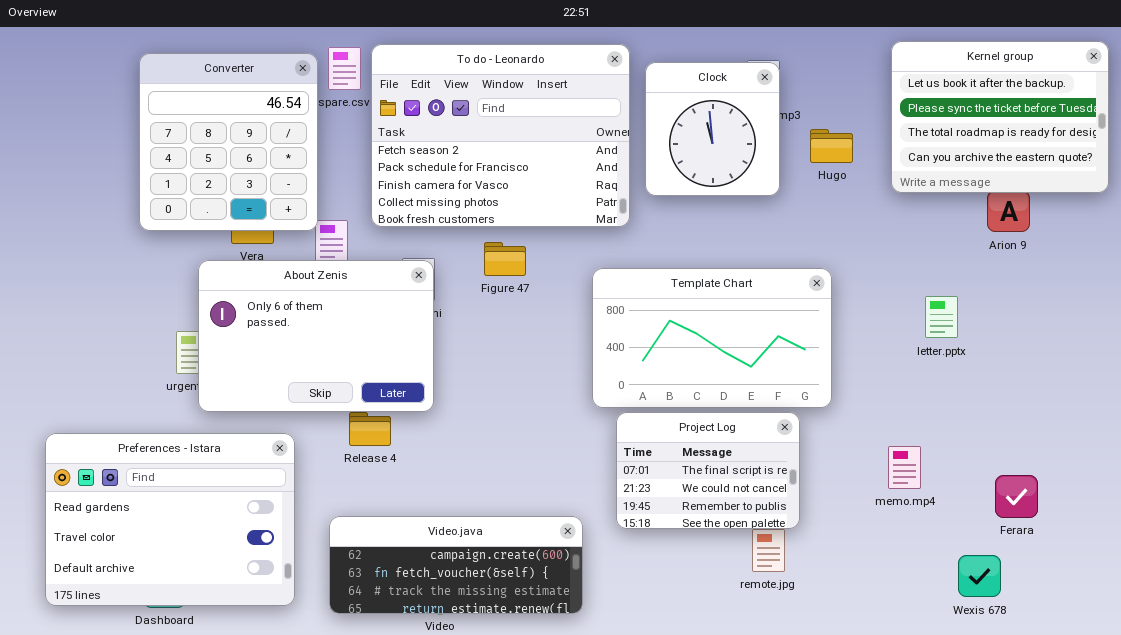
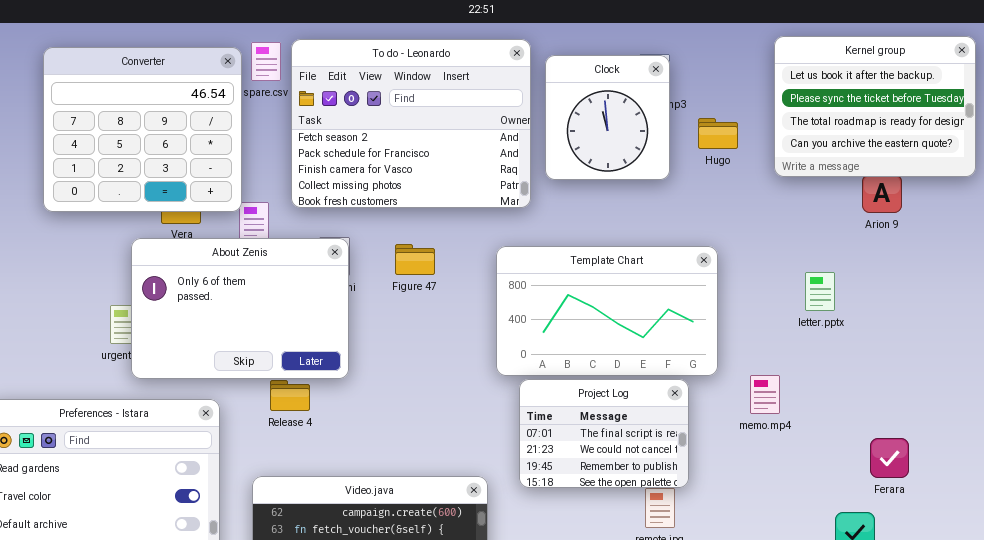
Converter: [139,53,318,231] -> [43,47,242,212], resized
Figure 47: [484,242,526,276] -> [395,244,435,275], moved
memo.mp4: [888,446,921,489] -> [750,375,780,414], moved

